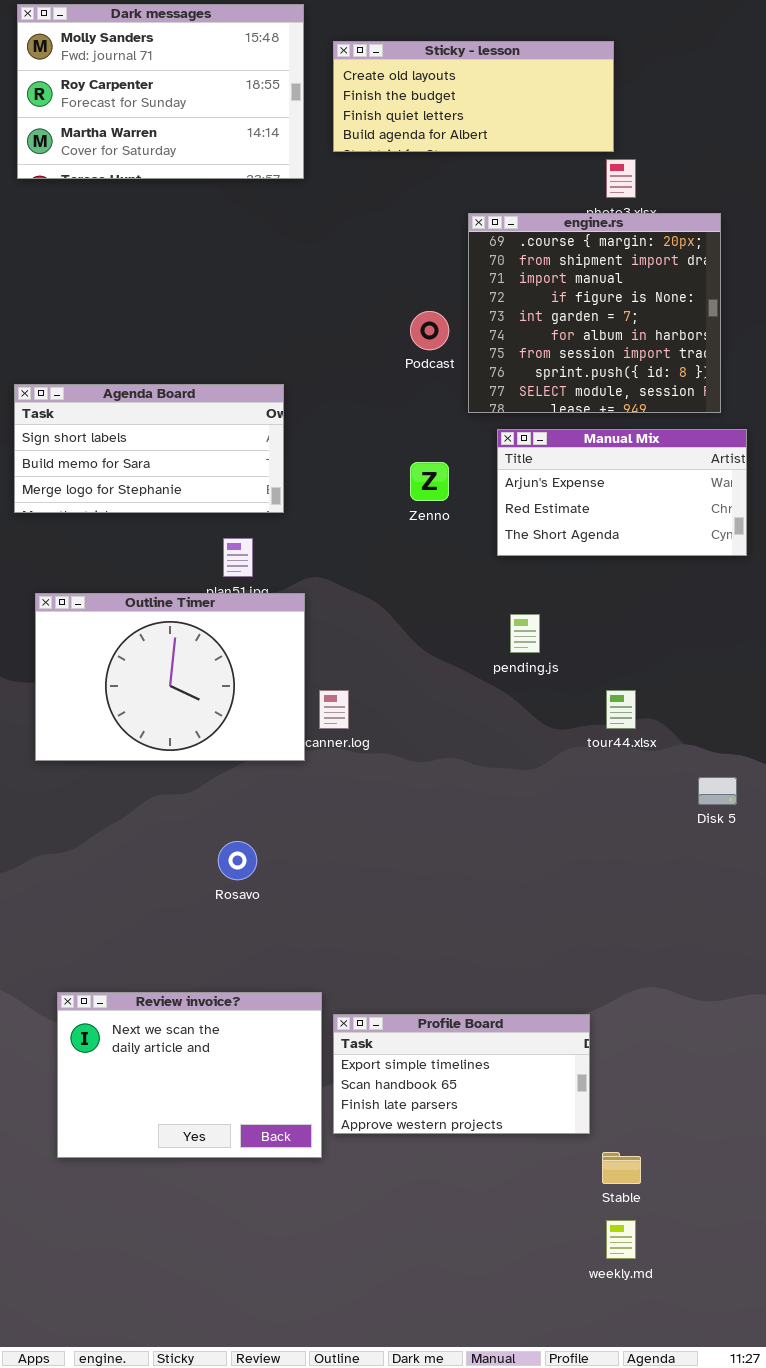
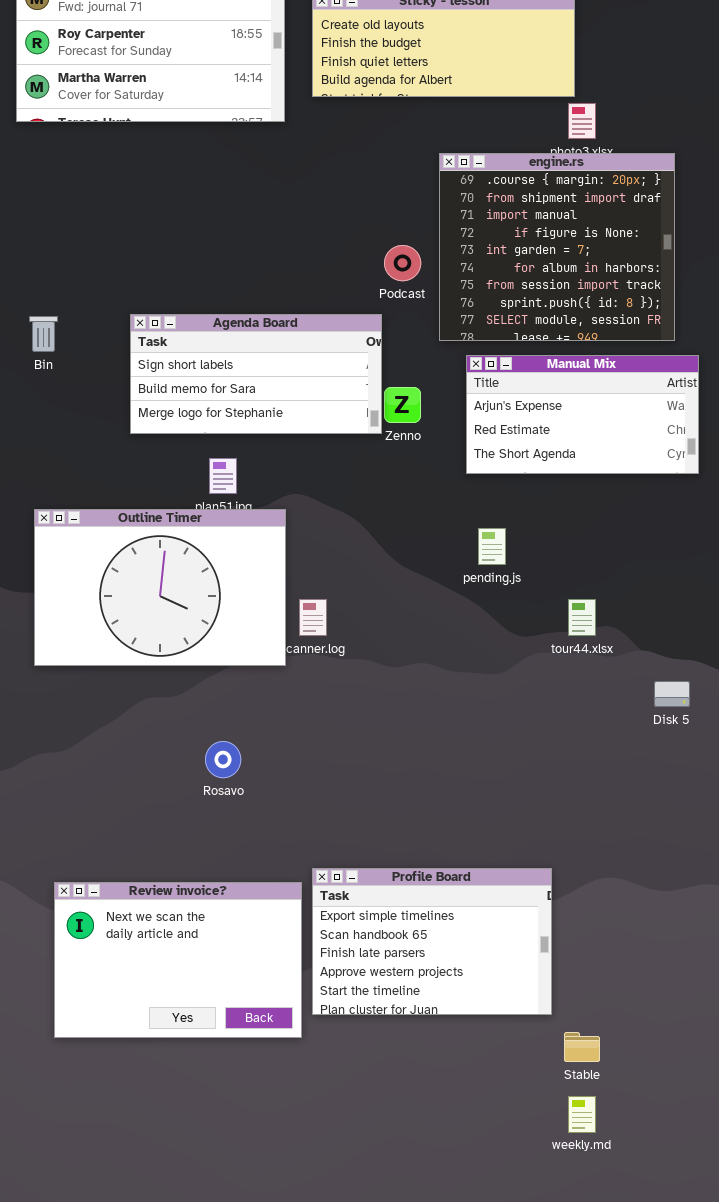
Agenda Board: [14,384,284,513] -> [130,314,382,434], moved
Profile Board: [333,1014,590,1134] -> [312,868,552,1015], resized

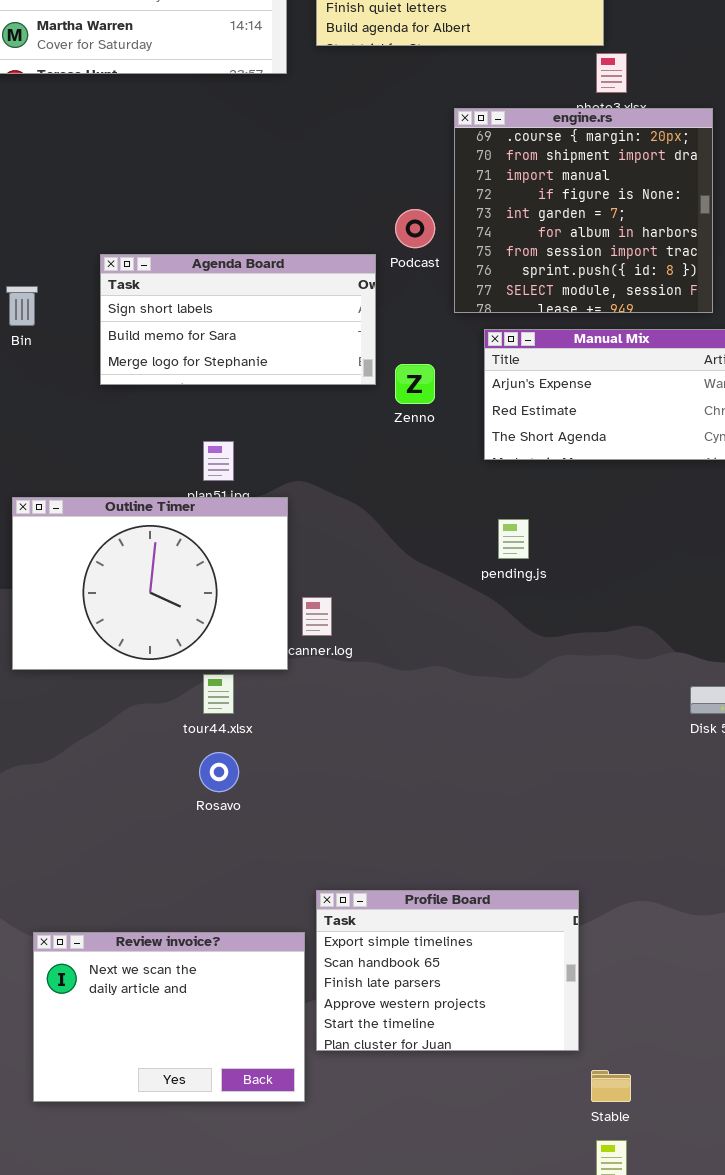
Agenda Board: [130,314,382,434] -> [100,254,376,385], moved
tour44.xlsx: [568,599,596,636] -> [203,674,234,714], moved
Review invoice?: [54,882,302,1038] -> [33,932,305,1102], moved

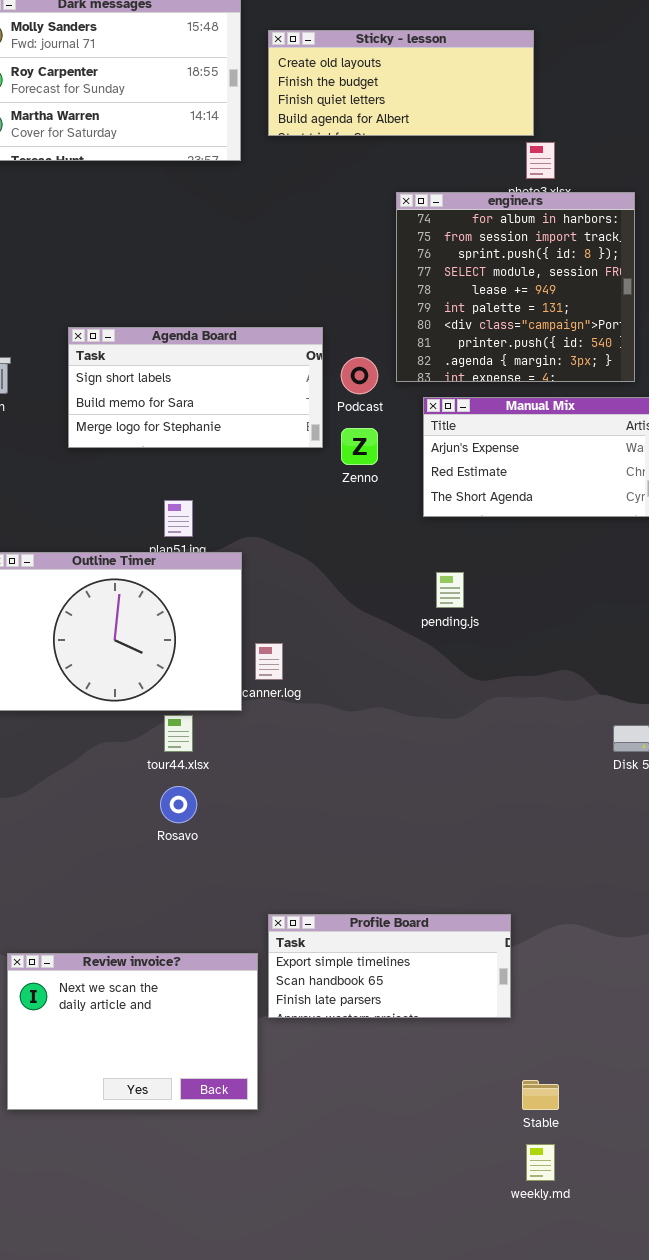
engine.rs: [454,108,713,313] -> [396,192,635,382], scrolled down 5 rows
Podcast: [395,209,435,248] -> [341,357,378,394], moved
Profile Board: [316,890,579,1051] -> [268,914,511,1018], resized

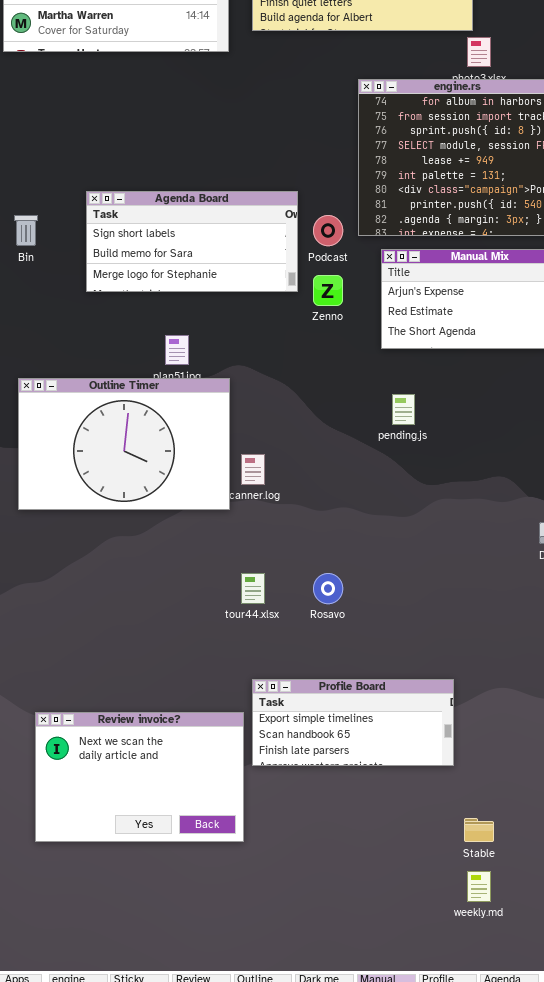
tour44.xlsx: [164,715,193,752] -> [241,573,265,604], moved
Rosavo: [160,786,197,823] -> [313,573,343,604], moved

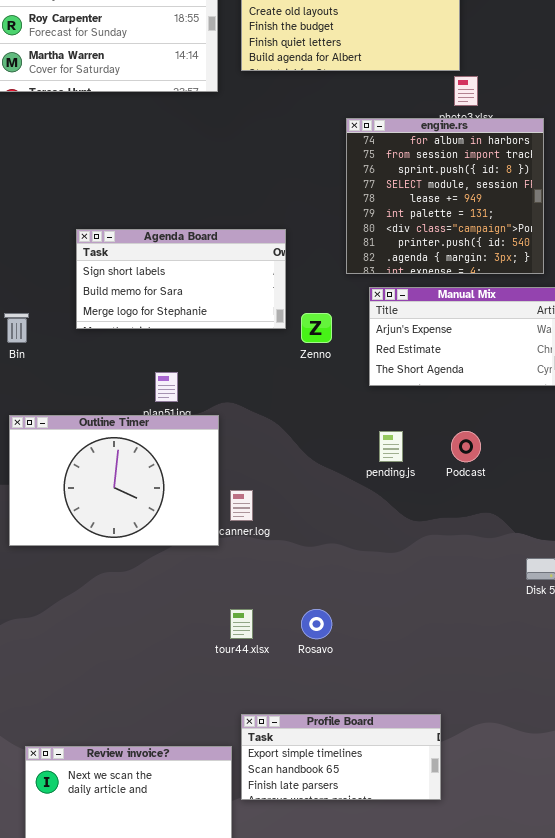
Bin: [14,215,38,246] -> [4,313,29,343], moved
Podcast: [313,215,343,246] -> [451,431,481,462], moved

